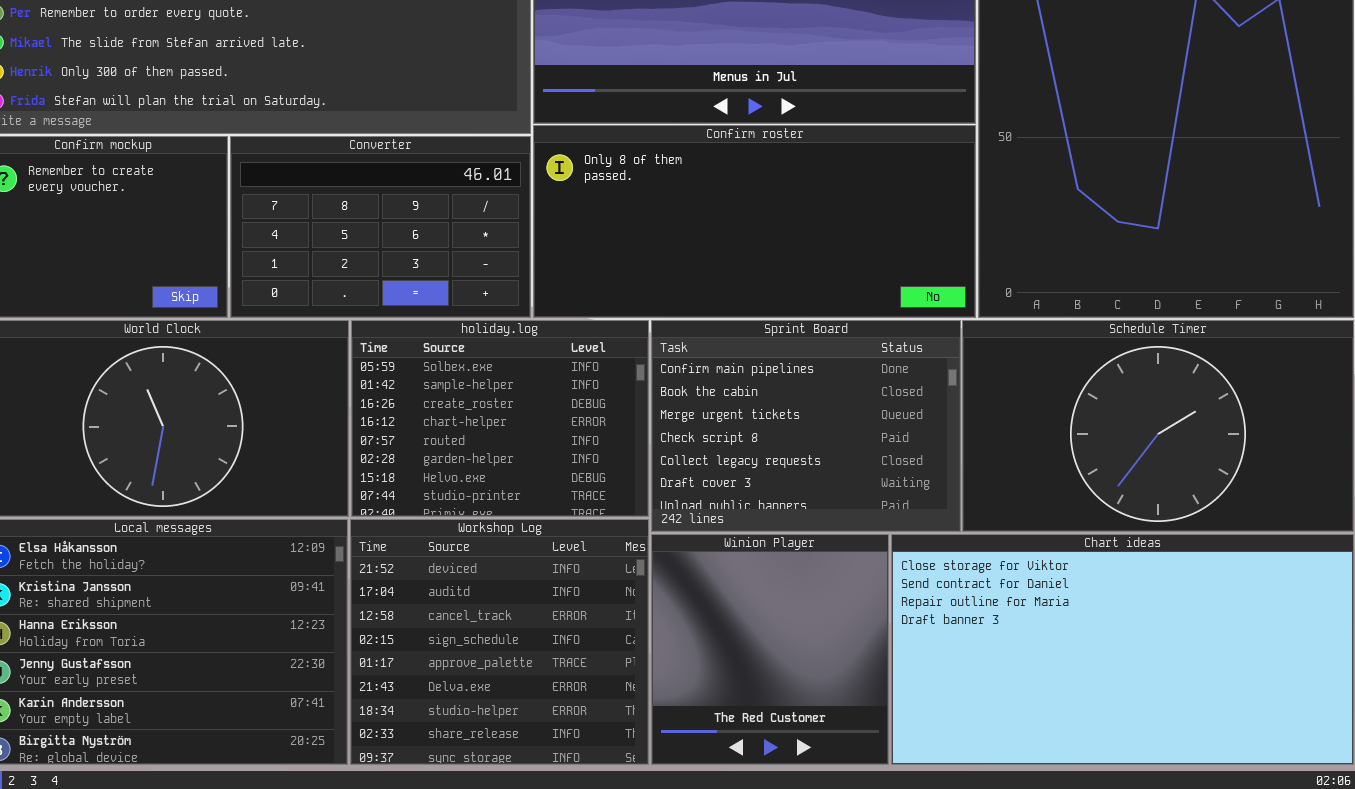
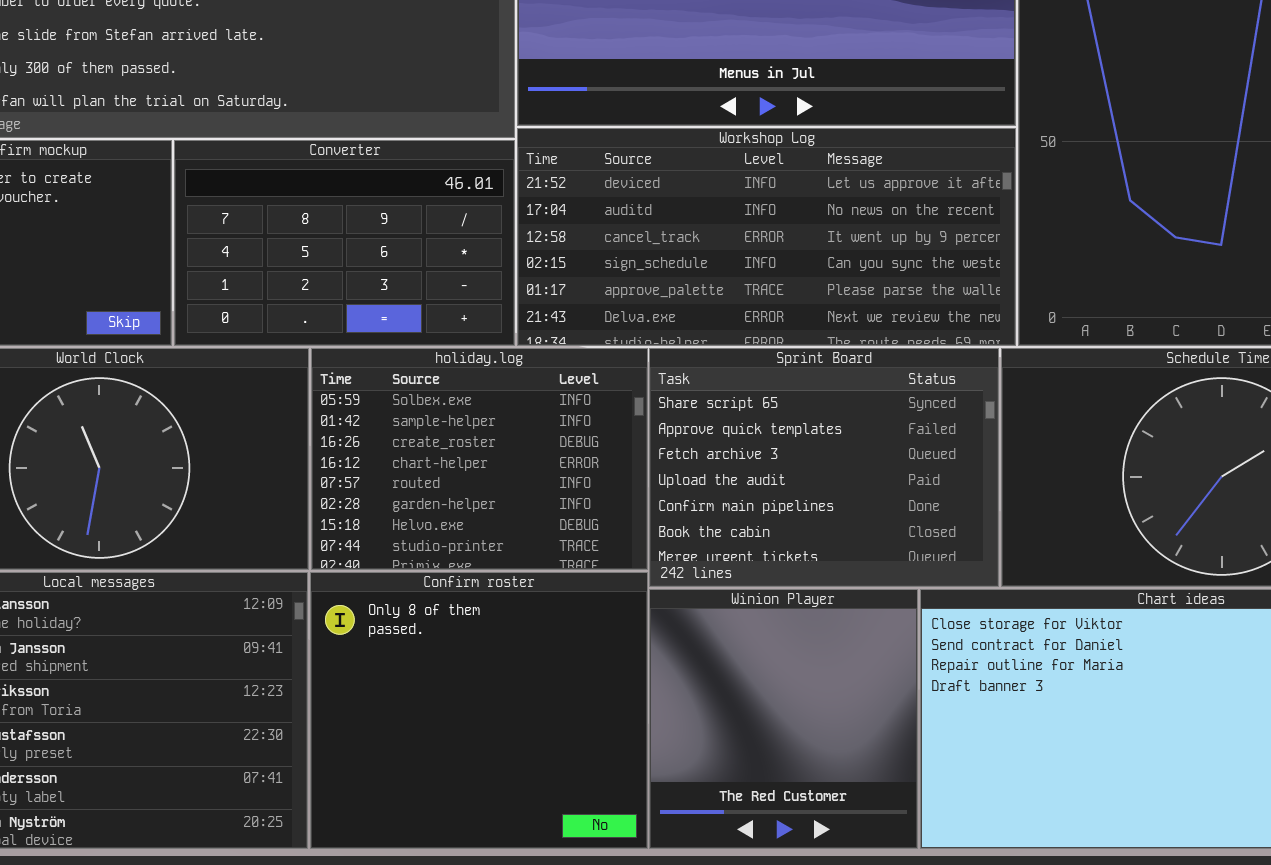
Confirm roster: [533,125,976,318] -> [310,572,648,849], moved, resized
Sprint Board: [651,320,961,532] -> [649,348,999,587], scrolled up 4 rows
Workshop Log: [350,519,649,765] -> [517,128,1016,346], moved, resized

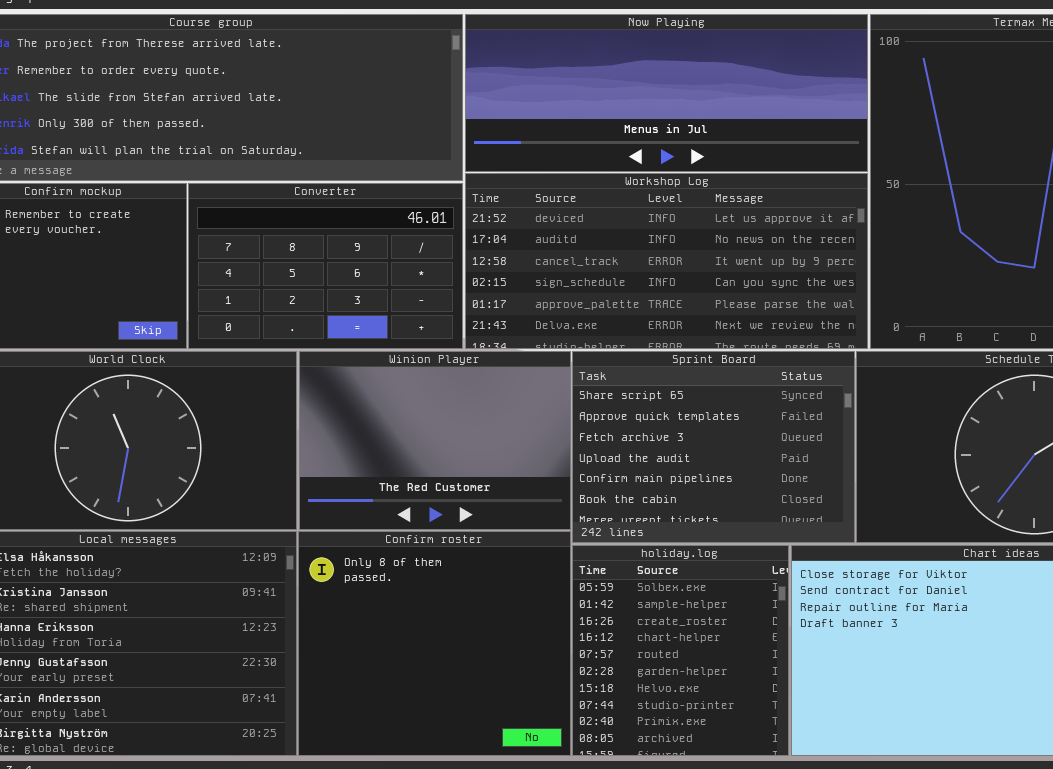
holiday.log: [311,348,648,570] -> [572,545,789,756], moved, resized
Winion Player: [649,589,918,849] -> [299,351,571,530], moved, resized

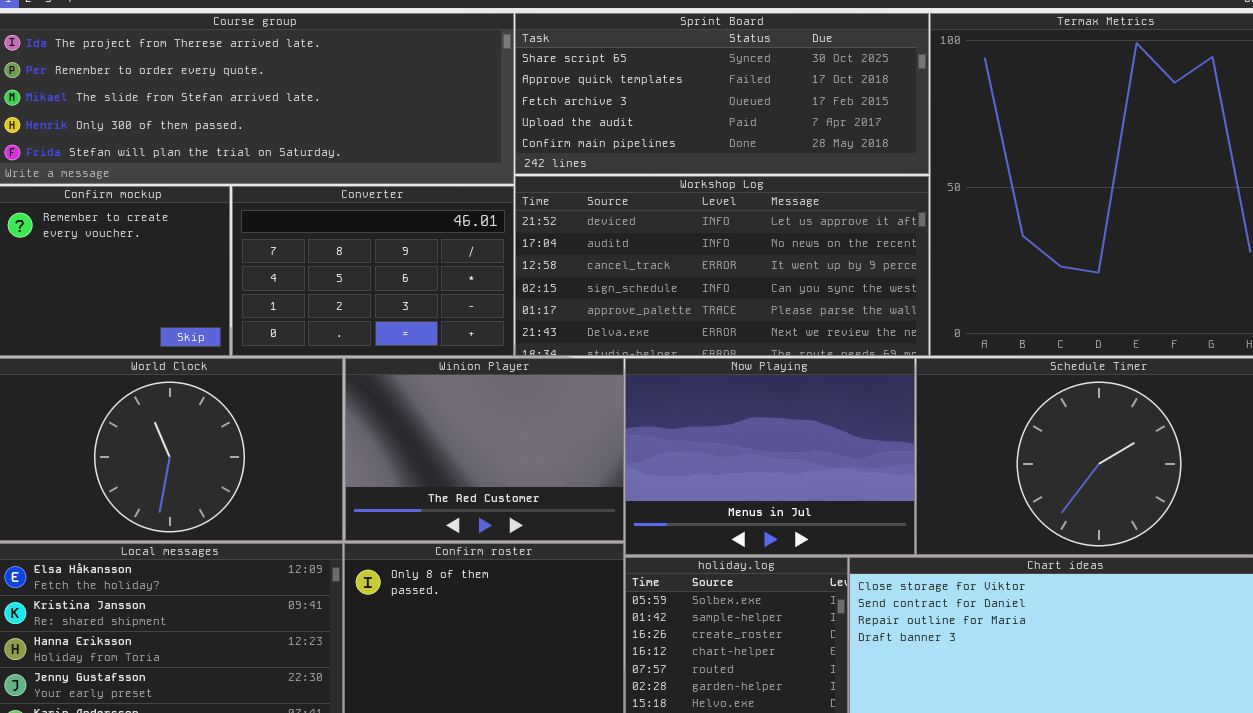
Now Playing: [465,14,868,172] -> [625,358,915,555], moved, resized
Sprint Board: [572,351,855,543] -> [515,13,929,174], moved, resized

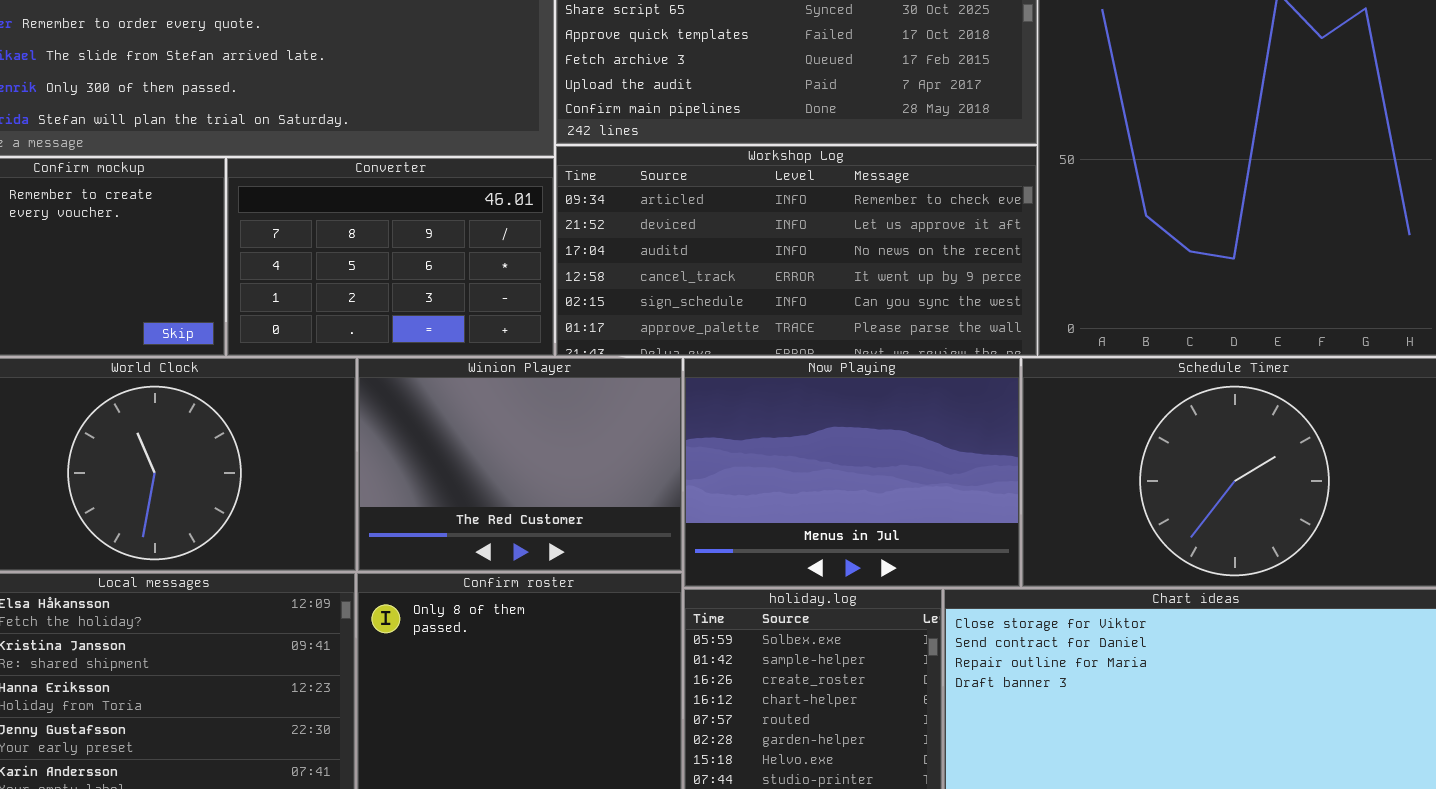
Workshop Log: [515,176,929,356] -> [556,146,1037,356], scrolled up 1 row

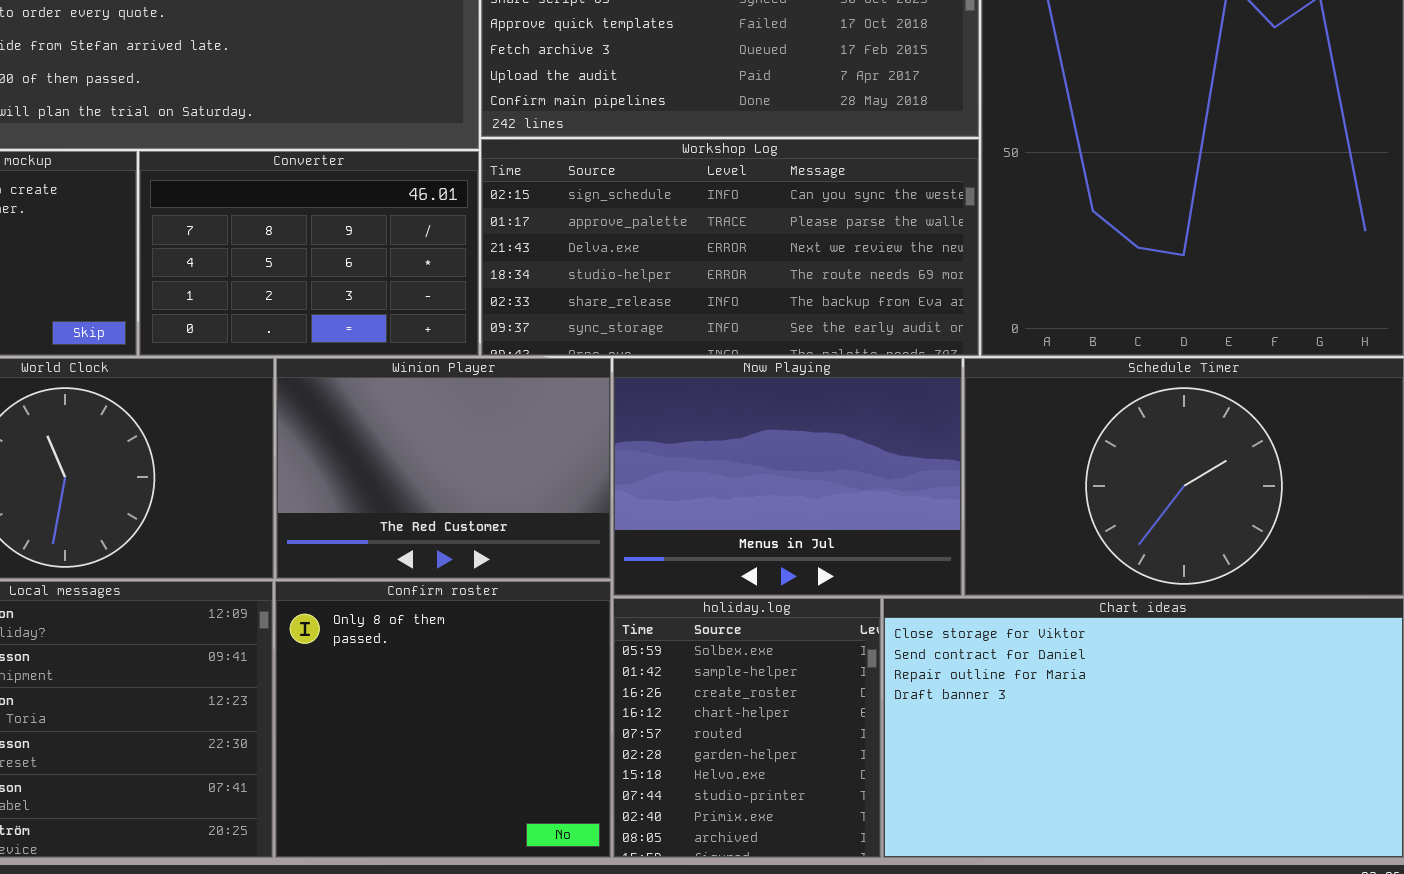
Workshop Log: [556,146,1037,356] -> [481,139,979,356], scrolled down 4 rows

